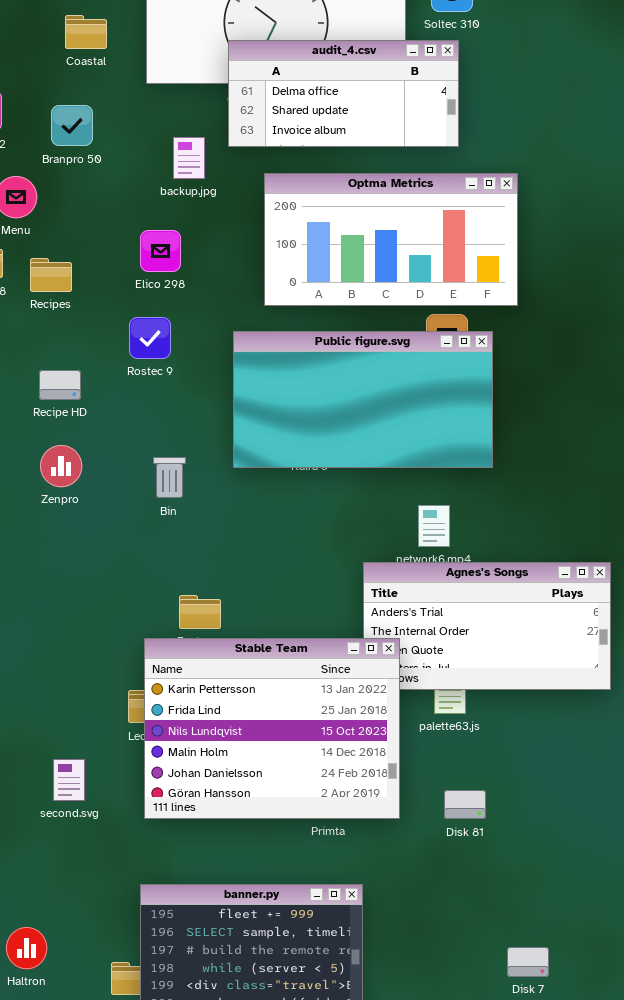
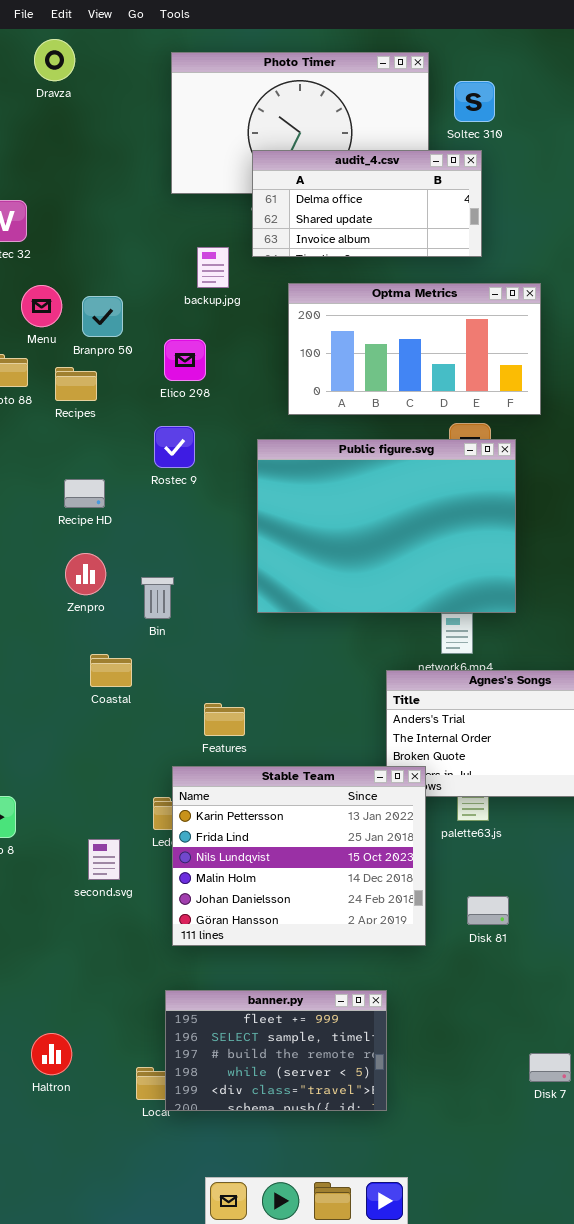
Coastal: [65,15,107,49] -> [90,654,132,687], moved
Branpro 50: [51,105,93,146] -> [82,296,123,337], moved
Public figure.svg: [233,331,493,468] -> [257,439,516,613], resized
Bin: [153,457,186,498] -> [141,577,174,619], moved
Stable Team: [144,638,400,819] -> [172,766,426,946], moved
second.svg: [53,759,85,801] -> [88,839,120,880], moved

